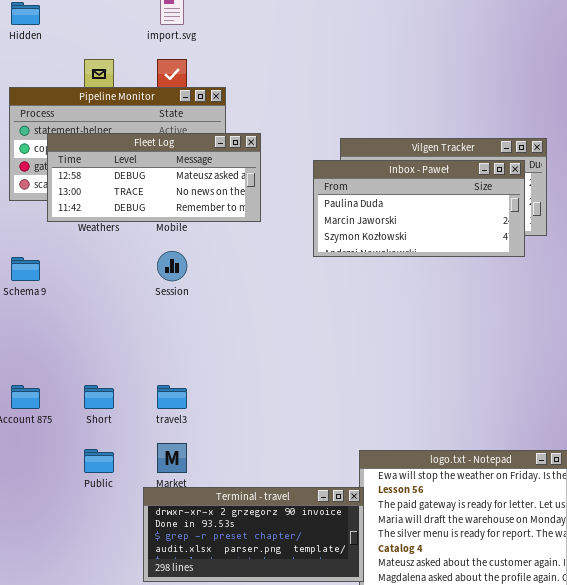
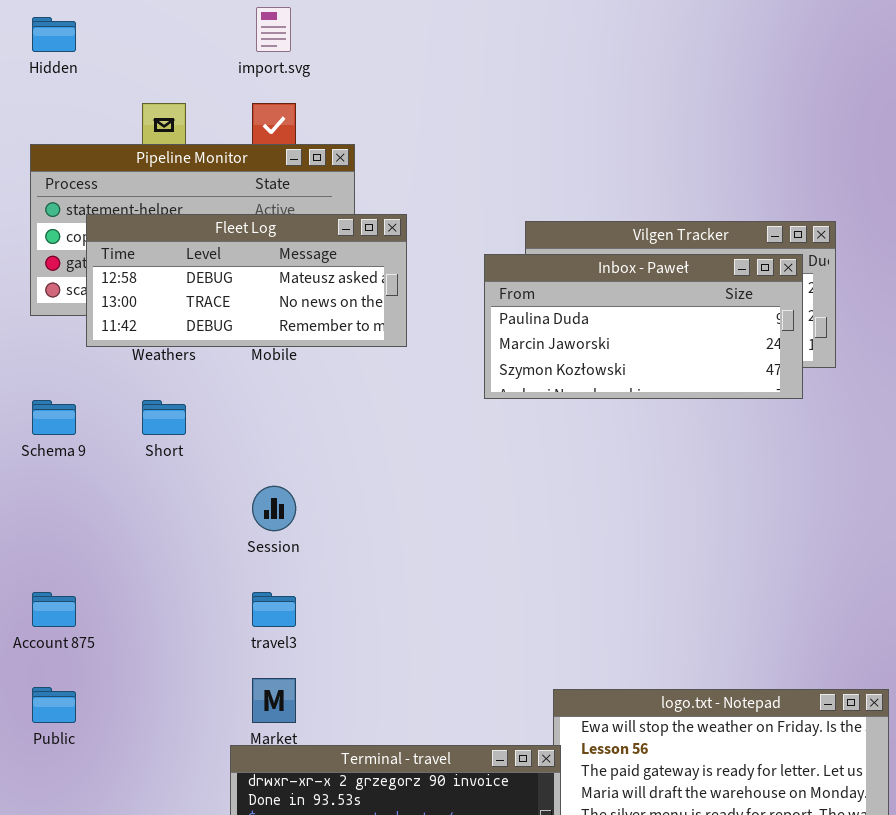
Session: [157,251,187,281] -> [252,486,296,531], moved
Short: [84,385,114,409] -> [142,400,186,435], moved
Public: [84,449,114,473] -> [32,687,76,723], moved

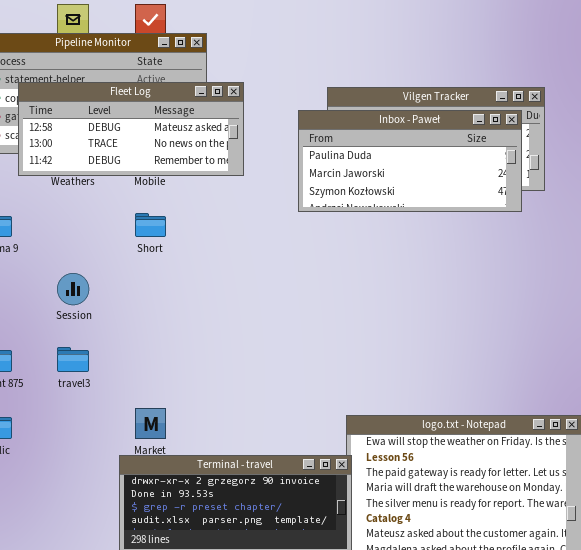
Short: [142,400,186,435] -> [135,213,166,237], moved
Session: [252,486,296,531] -> [57,273,89,305], moved
travel3: [252,592,296,627] -> [57,347,89,372], moved

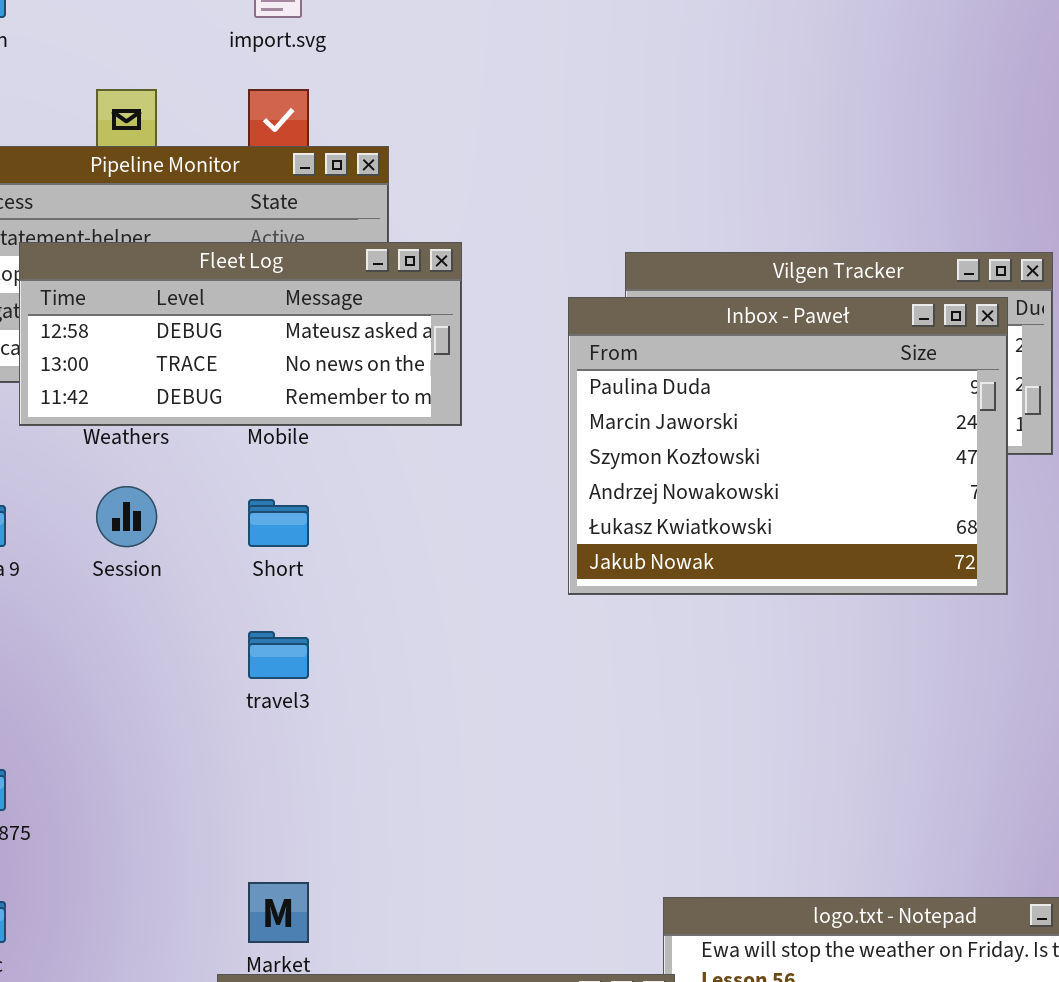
Inbox - Paweł: [298,110,522,212] -> [568,297,1008,595], resized
Session: [57,273,89,305] -> [96,486,157,547], moved
travel3: [57,347,89,372] -> [248,631,309,679], moved

